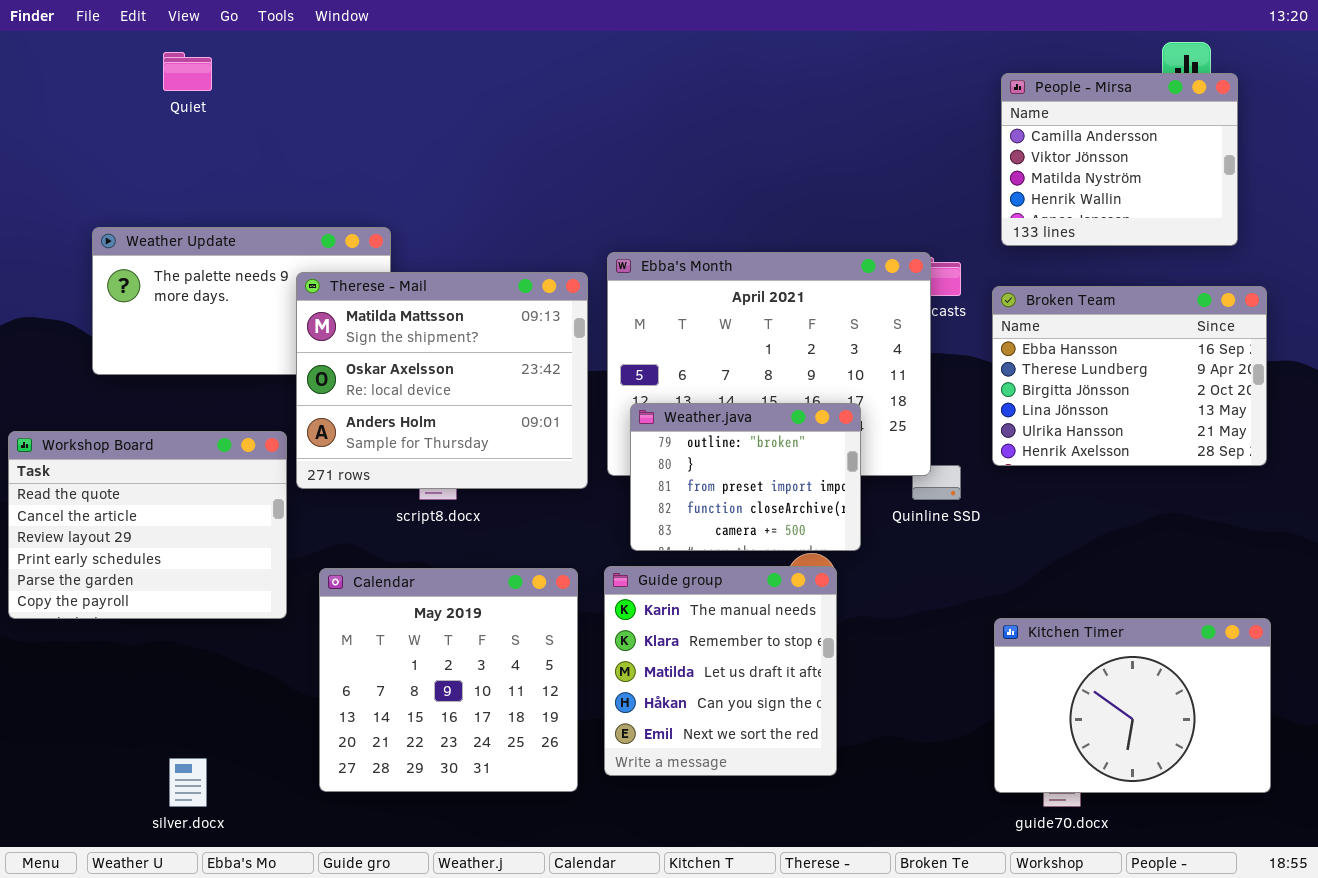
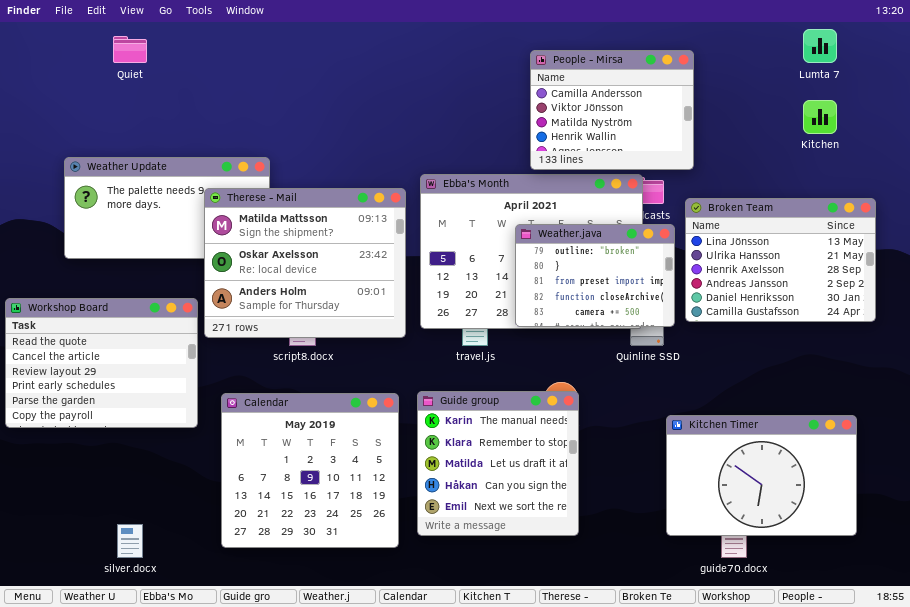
People - Mirsa: [1001,73,1238,246] -> [530,50,694,170], moved
Broken Team: [992,286,1267,466] -> [685,198,876,322], scrolled down 3 rows
Weather.java: [630,403,861,551] -> [515,224,675,327], moved
Kitchen Timer: [994,618,1271,793] -> [666,415,857,536], moved

